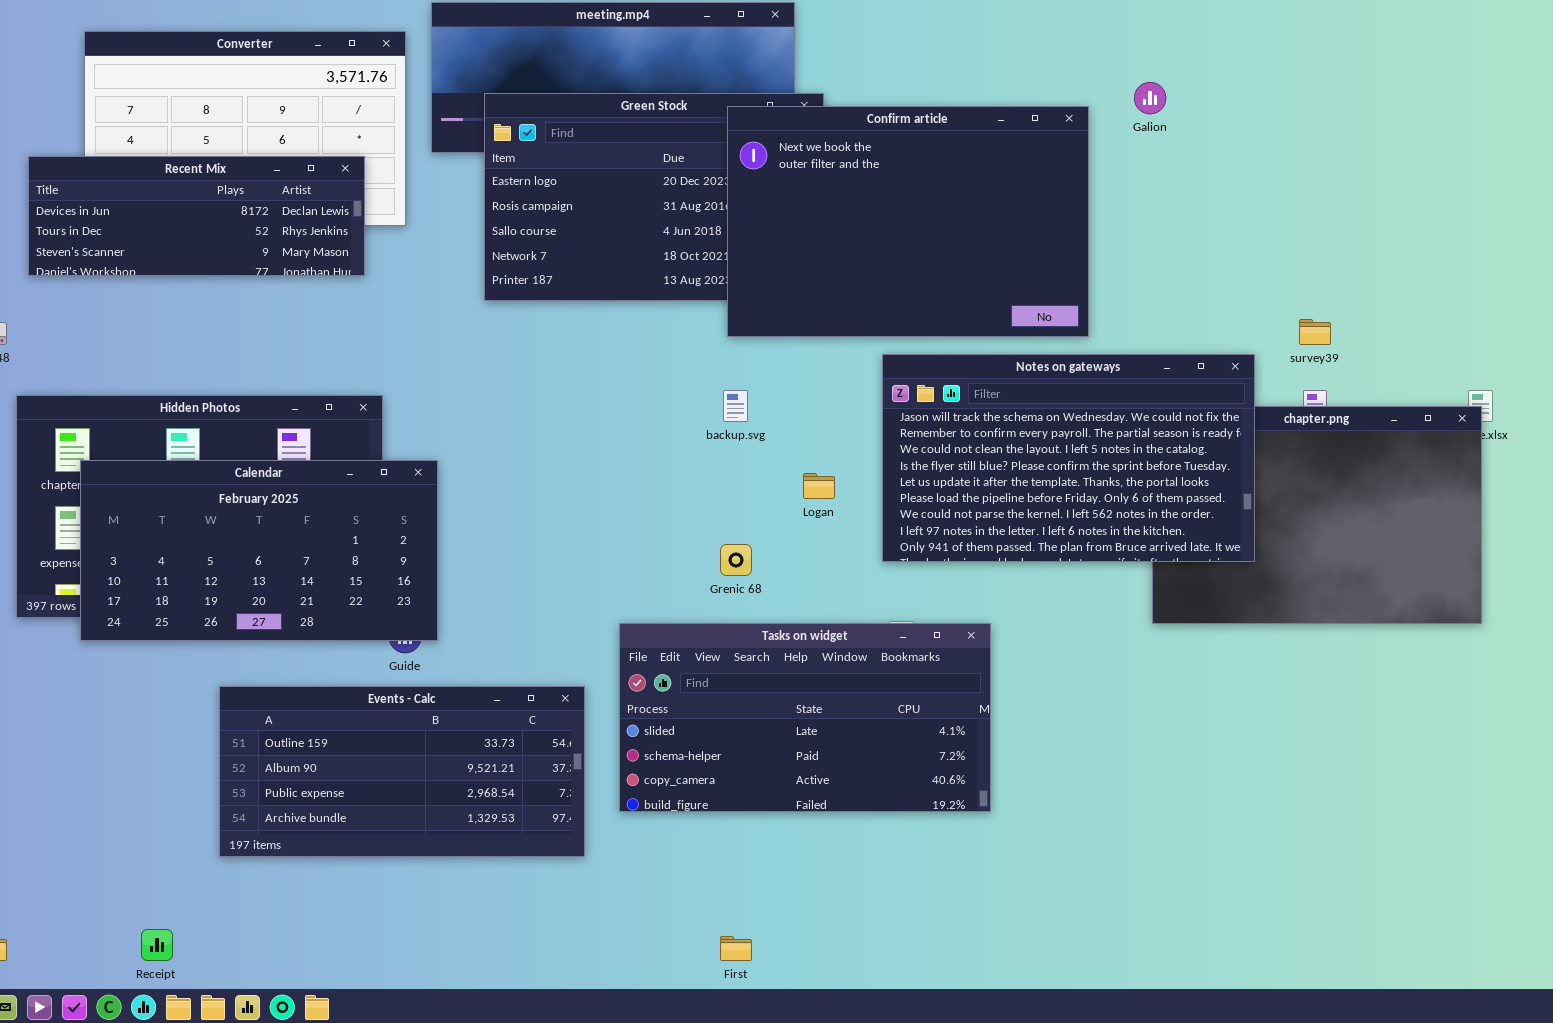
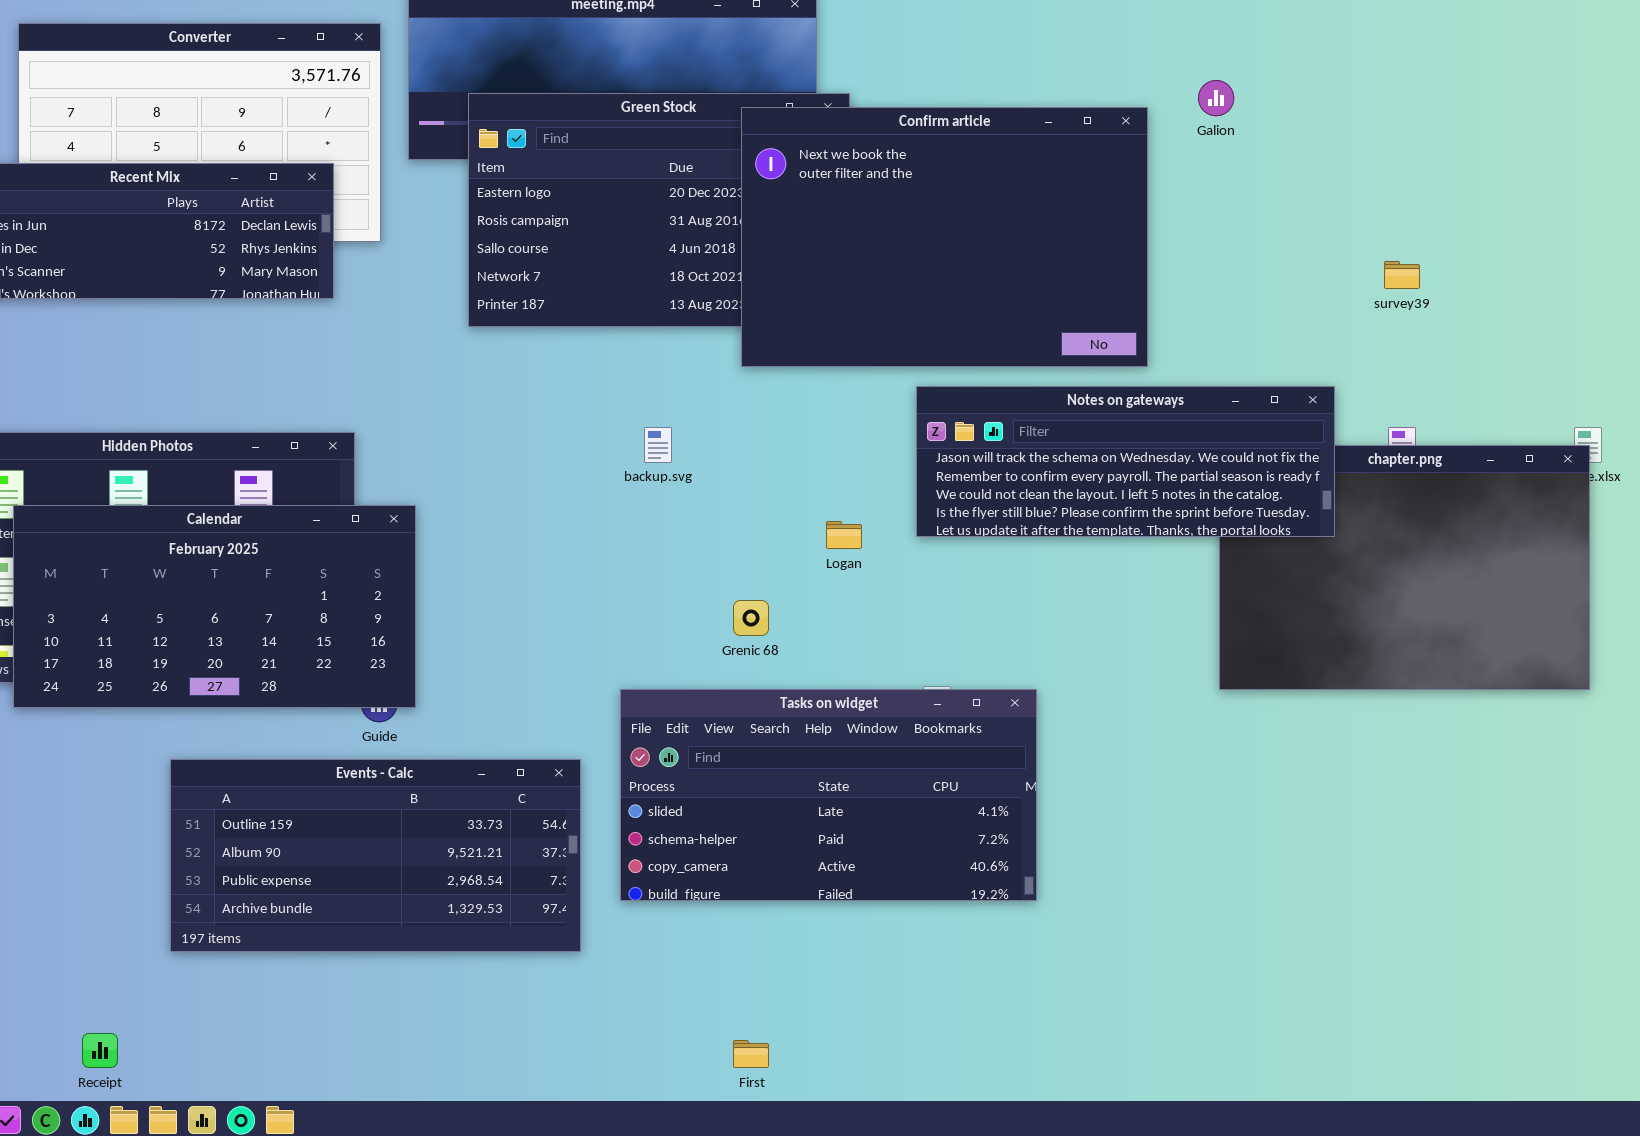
survey39: [1299,319,1331,345] -> [1384,261,1420,289], moved
Notes on gateways: [882,354,1255,562] -> [916,386,1335,537], resized
backup.svg: [723,390,748,422] -> [644,427,672,463], moved

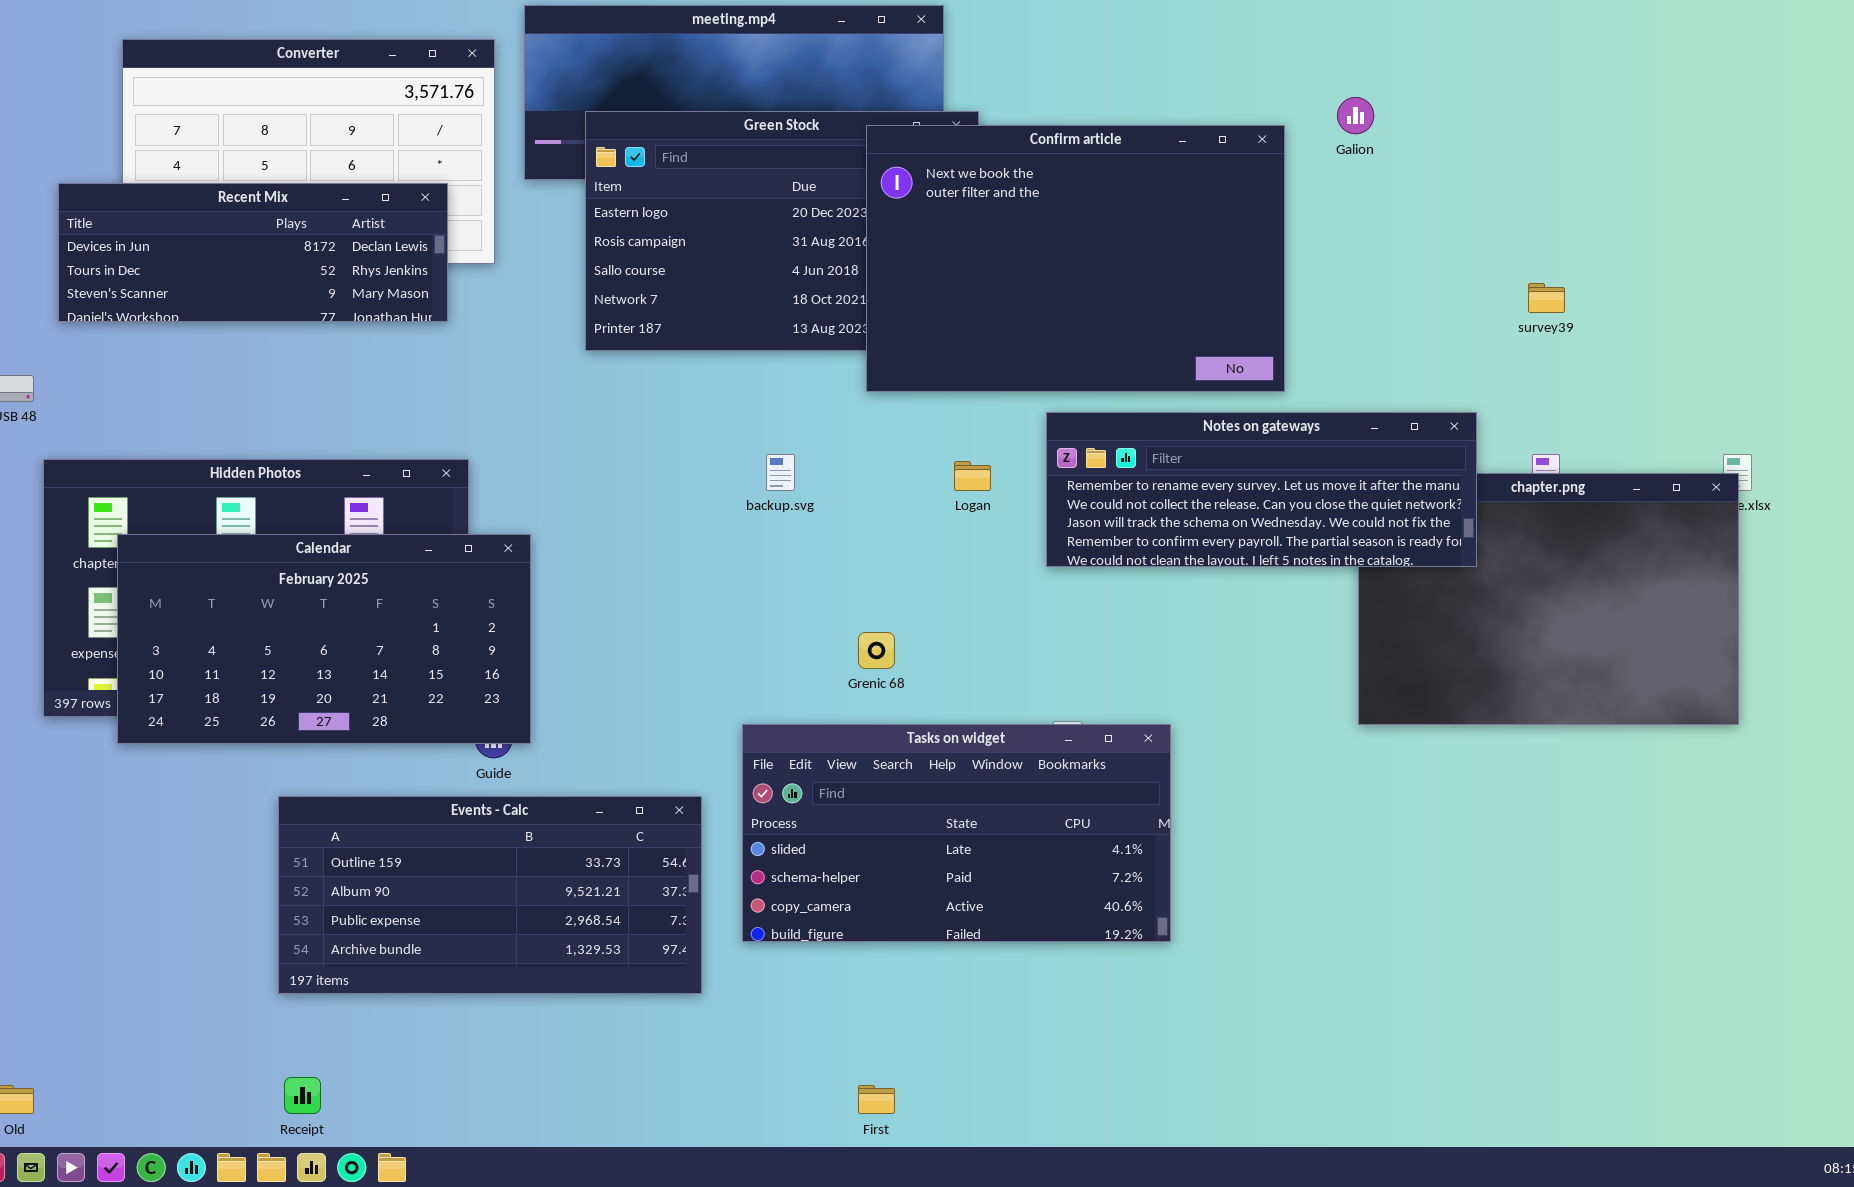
Notes on gateways: [916,386,1335,537] -> [1046,412,1477,567], scrolled up 2 rows
Logan: [826,521,862,549] -> [954,461,991,491], moved
Receipt: [82,1033,118,1068] -> [284,1077,321,1114], moved

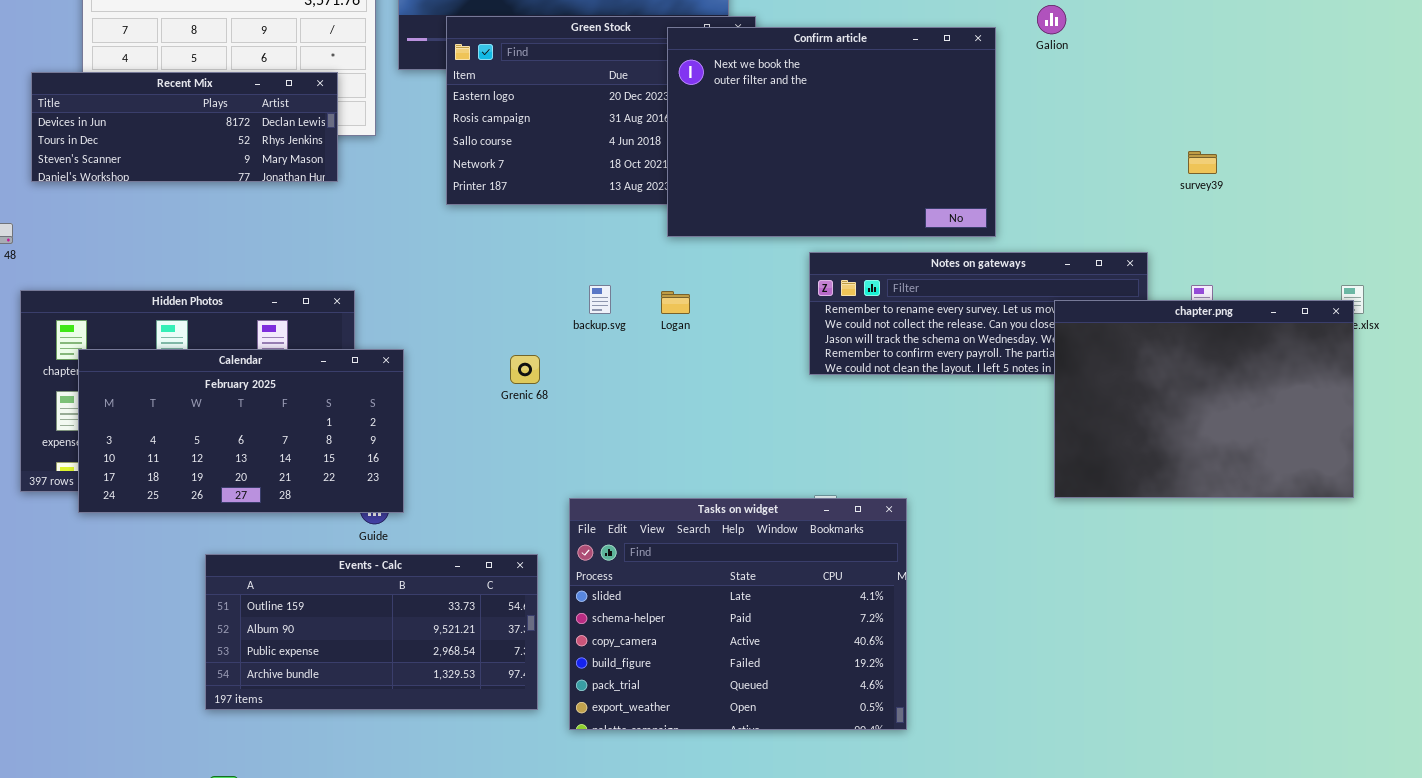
Logan: [954,461,991,491] -> [661,291,690,314], moved
chapter.png: [1358,473,1739,725] -> [1054,300,1354,498], raised
Grenic 68: [858,632,895,669] -> [510,355,540,384], moved
Tasks on widget: [742,724,1171,942] -> [569,498,907,730], resized

